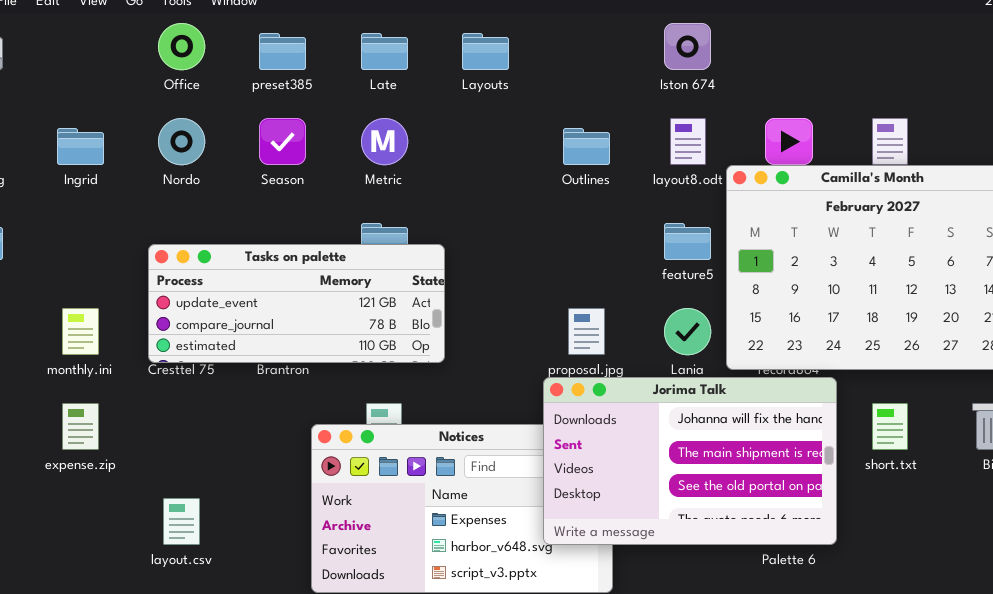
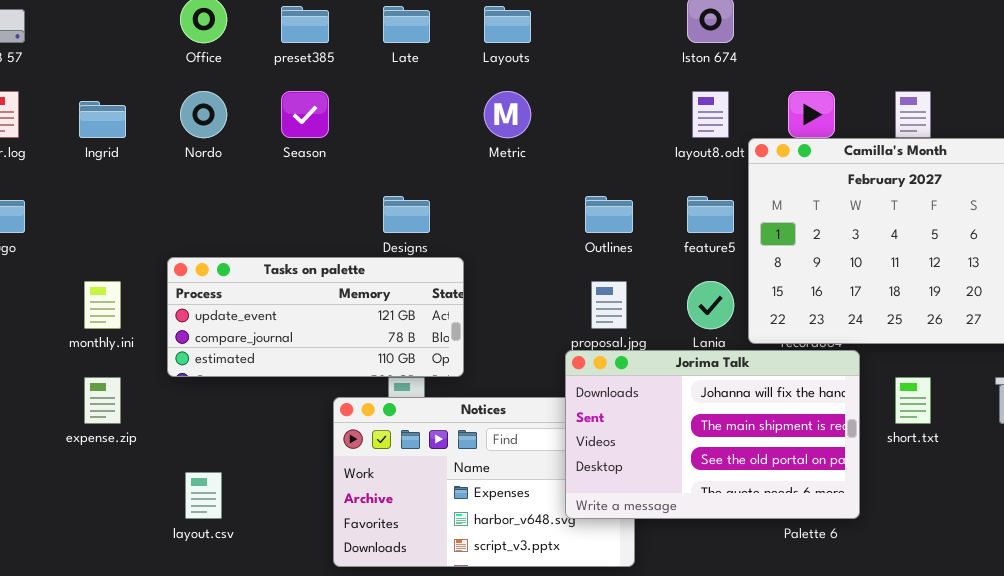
Metric: [361,118,408,165] -> [484,91,531,138], moved
Outlines: [563,128,610,165] -> [585,196,633,233], moved
Tasks on palette: [148,244,445,363] -> [167,257,464,377], moved

